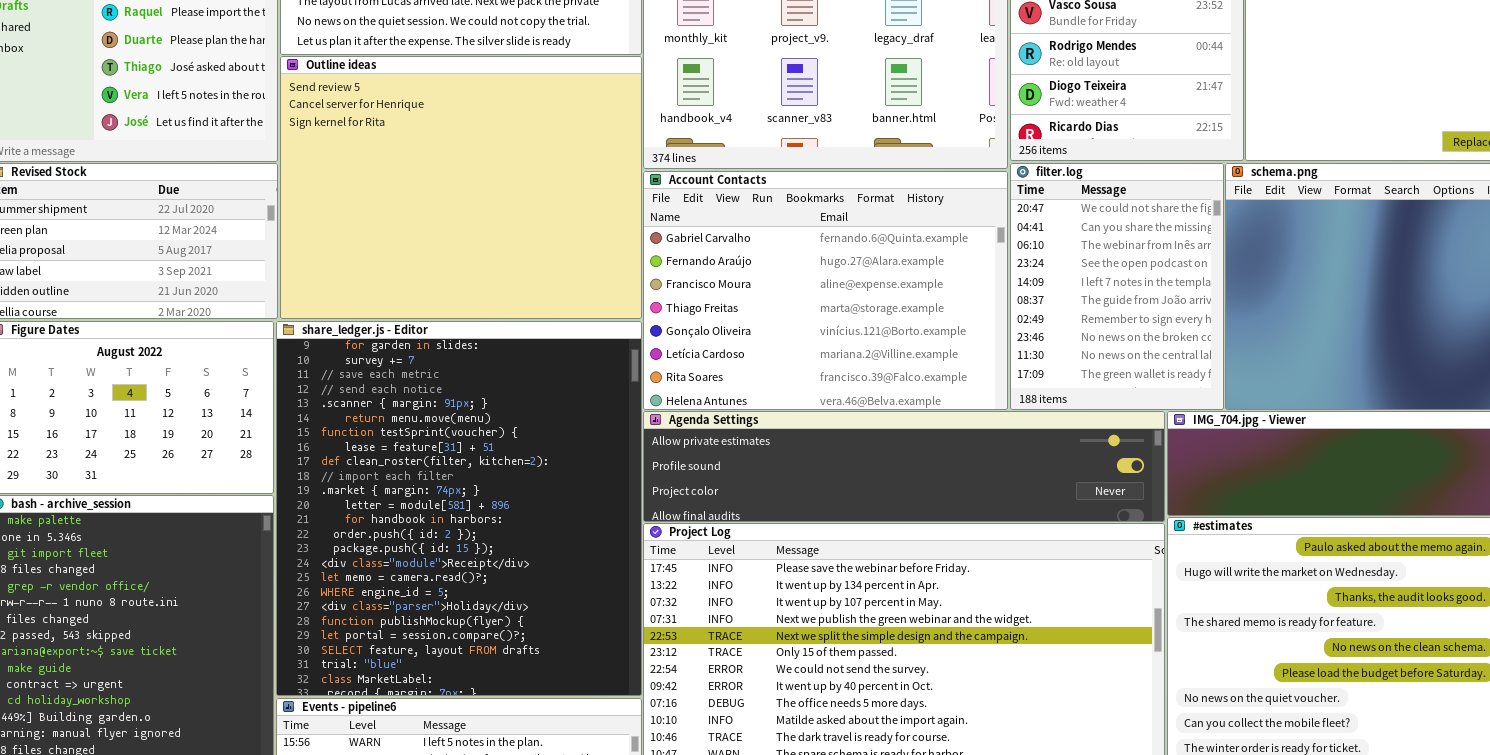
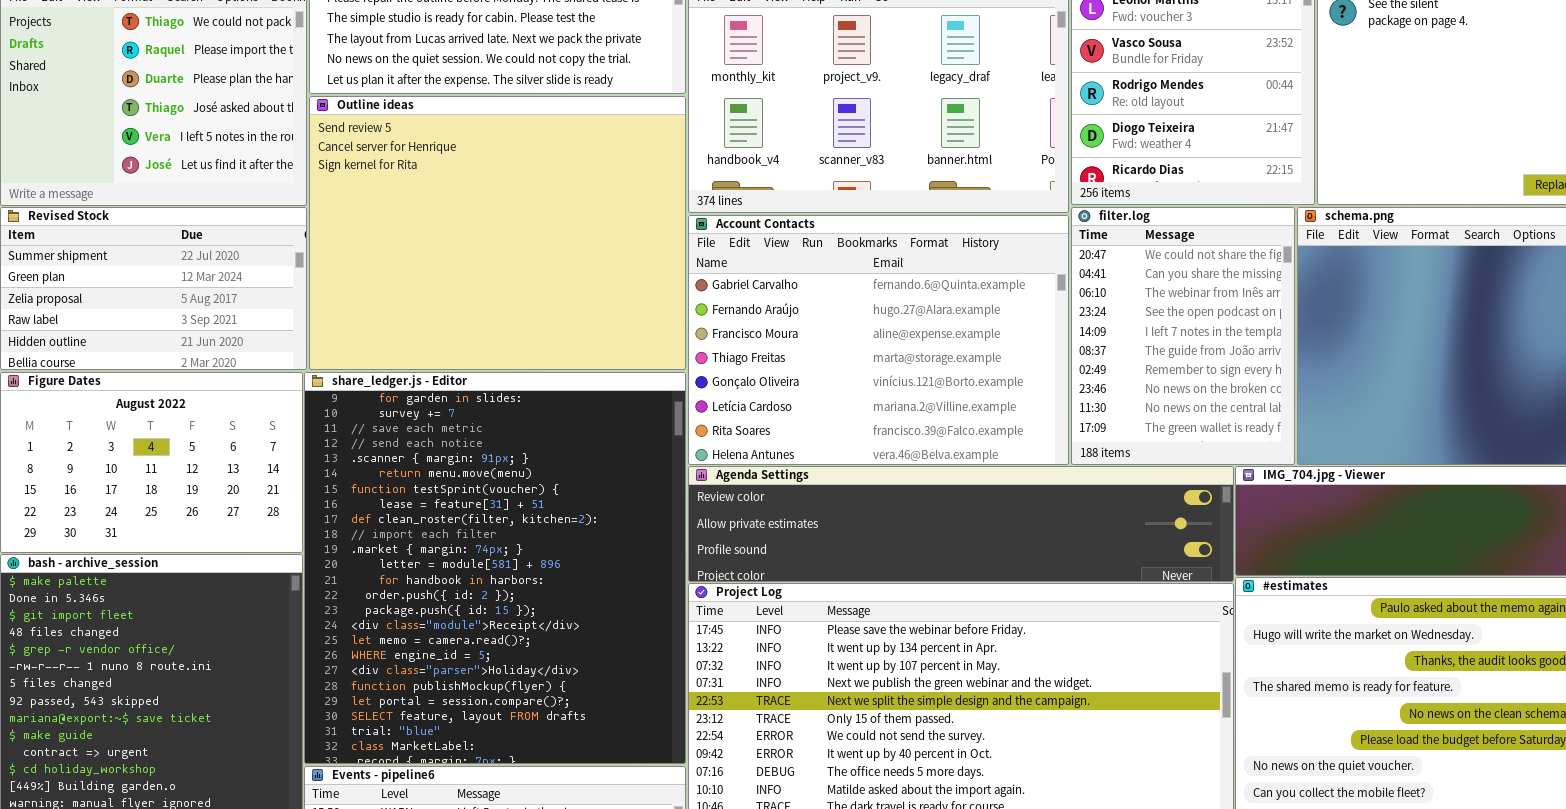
Agenda Settings: [643,411,1165,522] -> [688,466,1234,582], scrolled up 1 row

